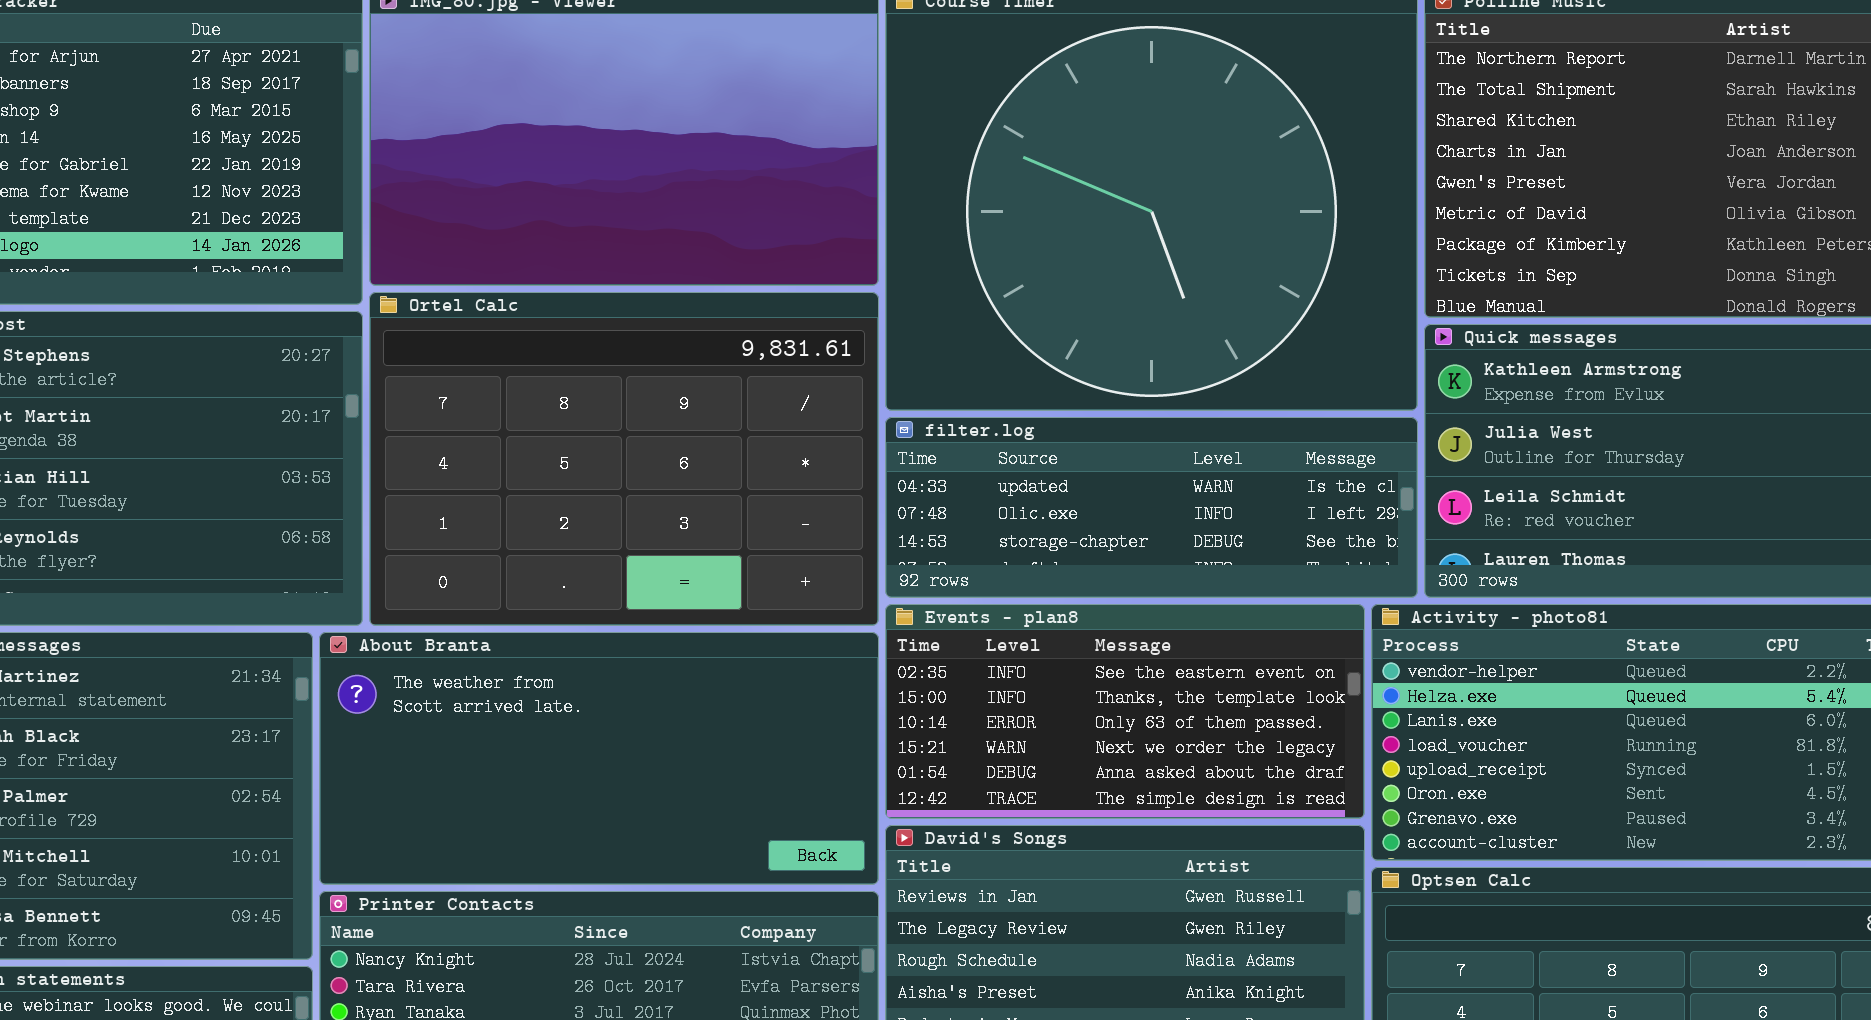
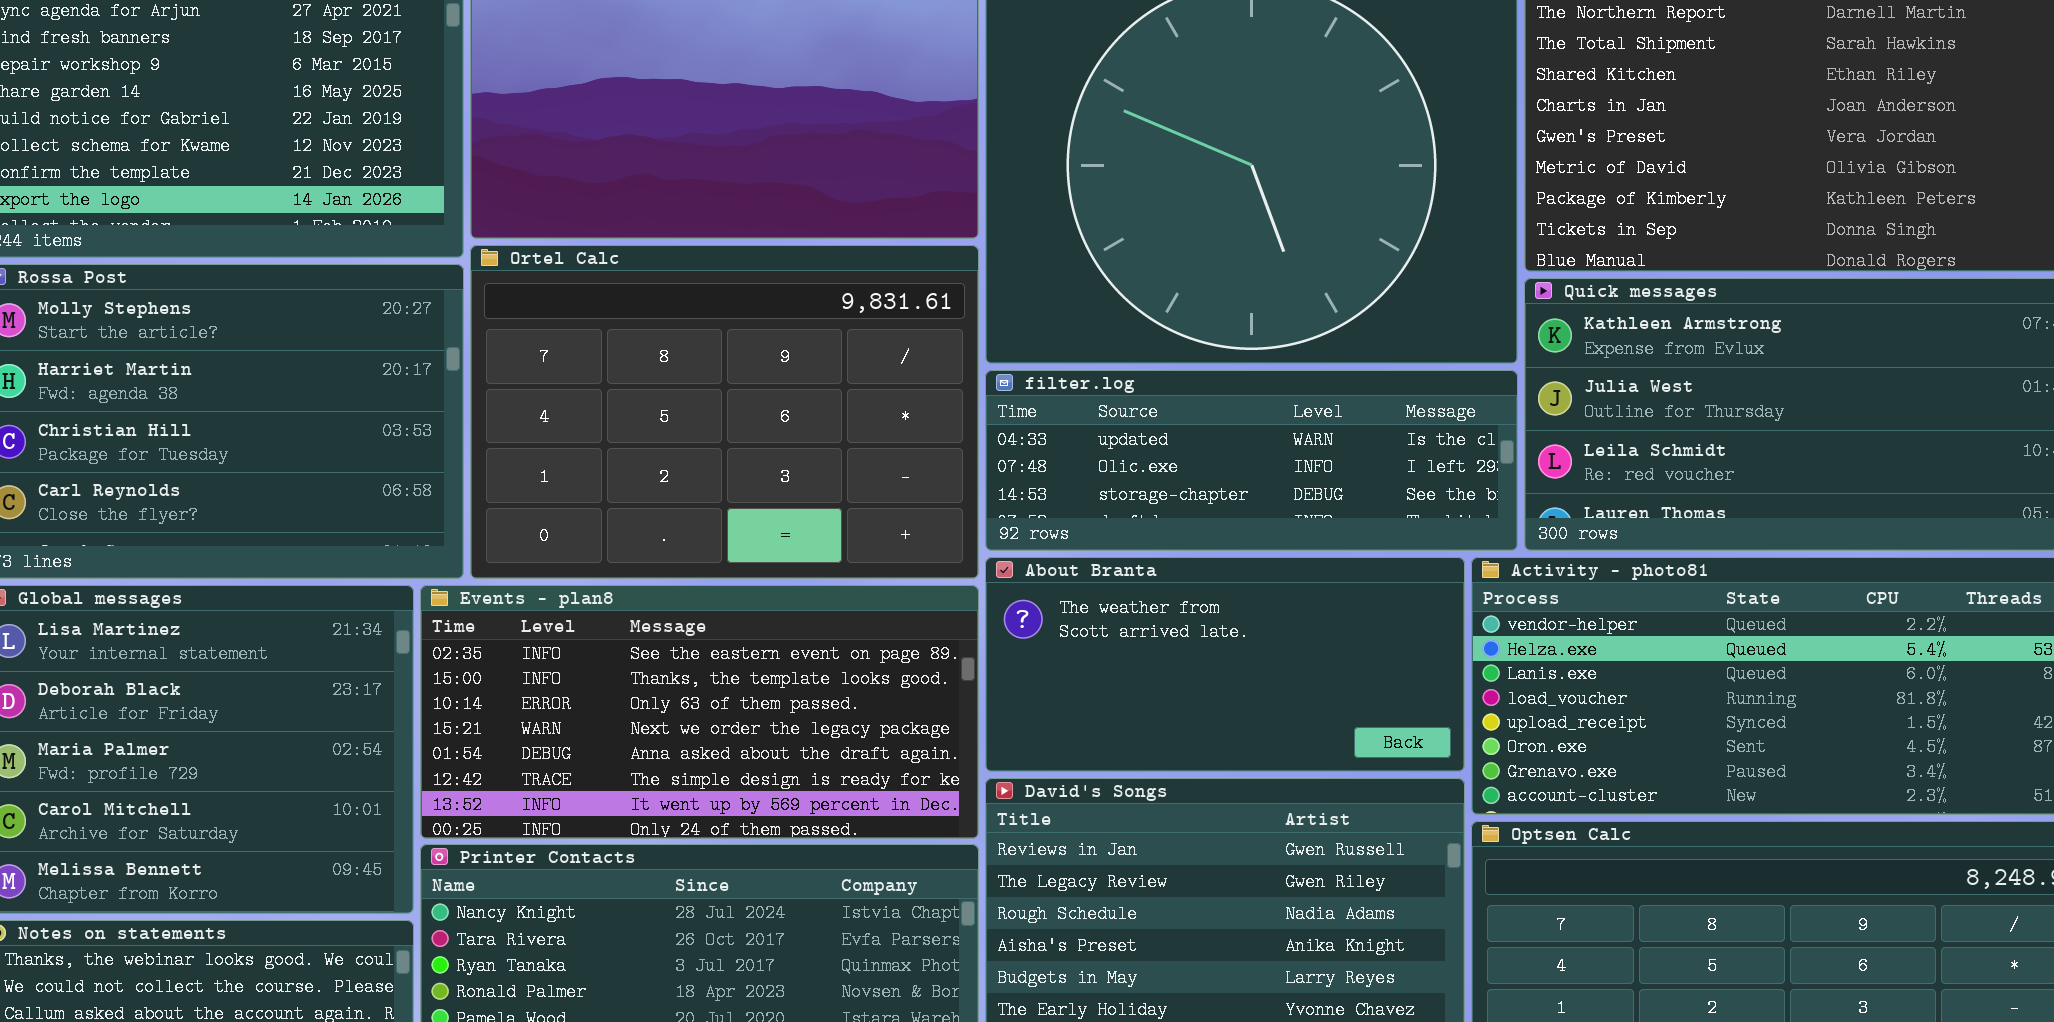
Events - plan8: [885,604,1365,819] -> [420,585,979,839], moved, resized
About Branta: [319,632,879,885] -> [985,557,1465,772], moved, resized

